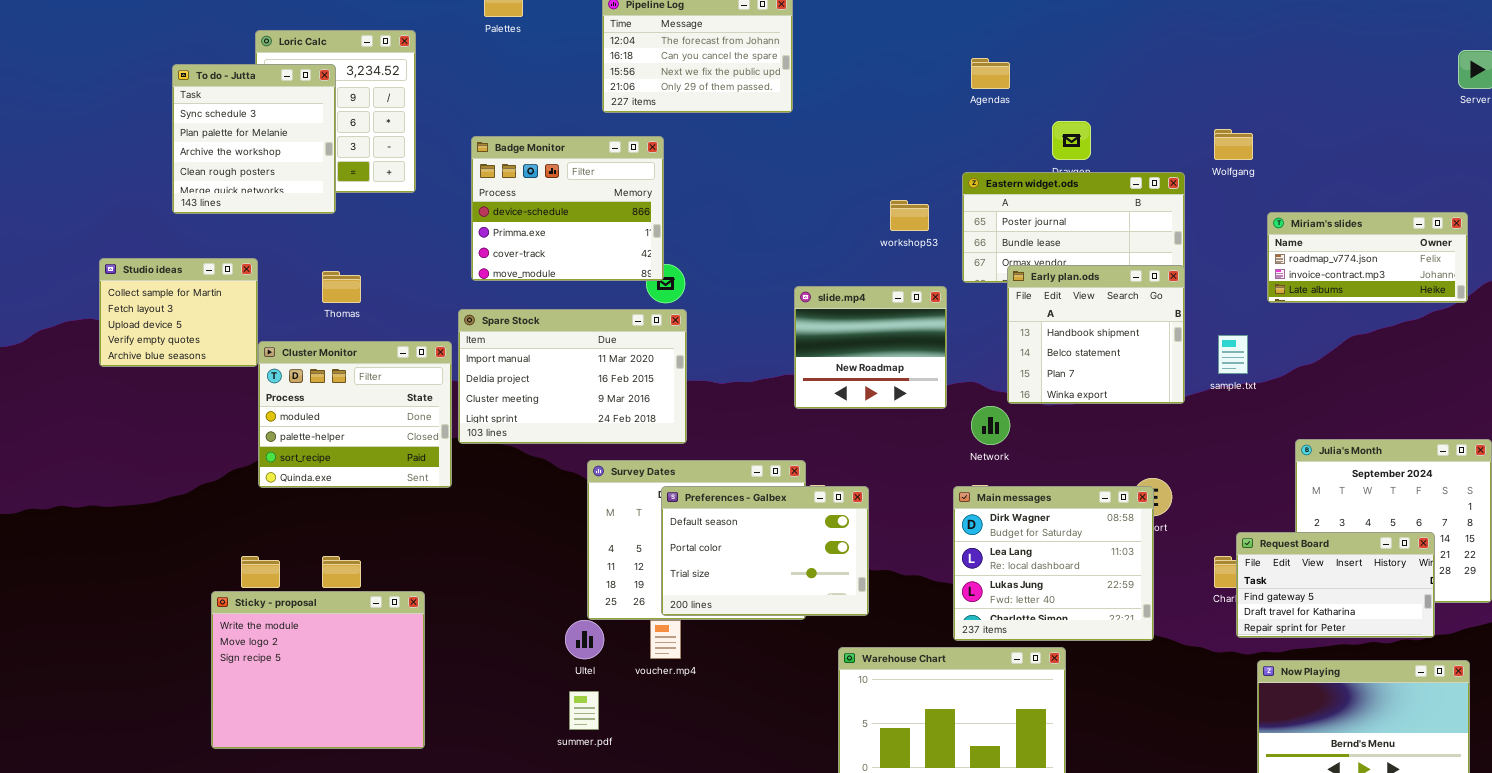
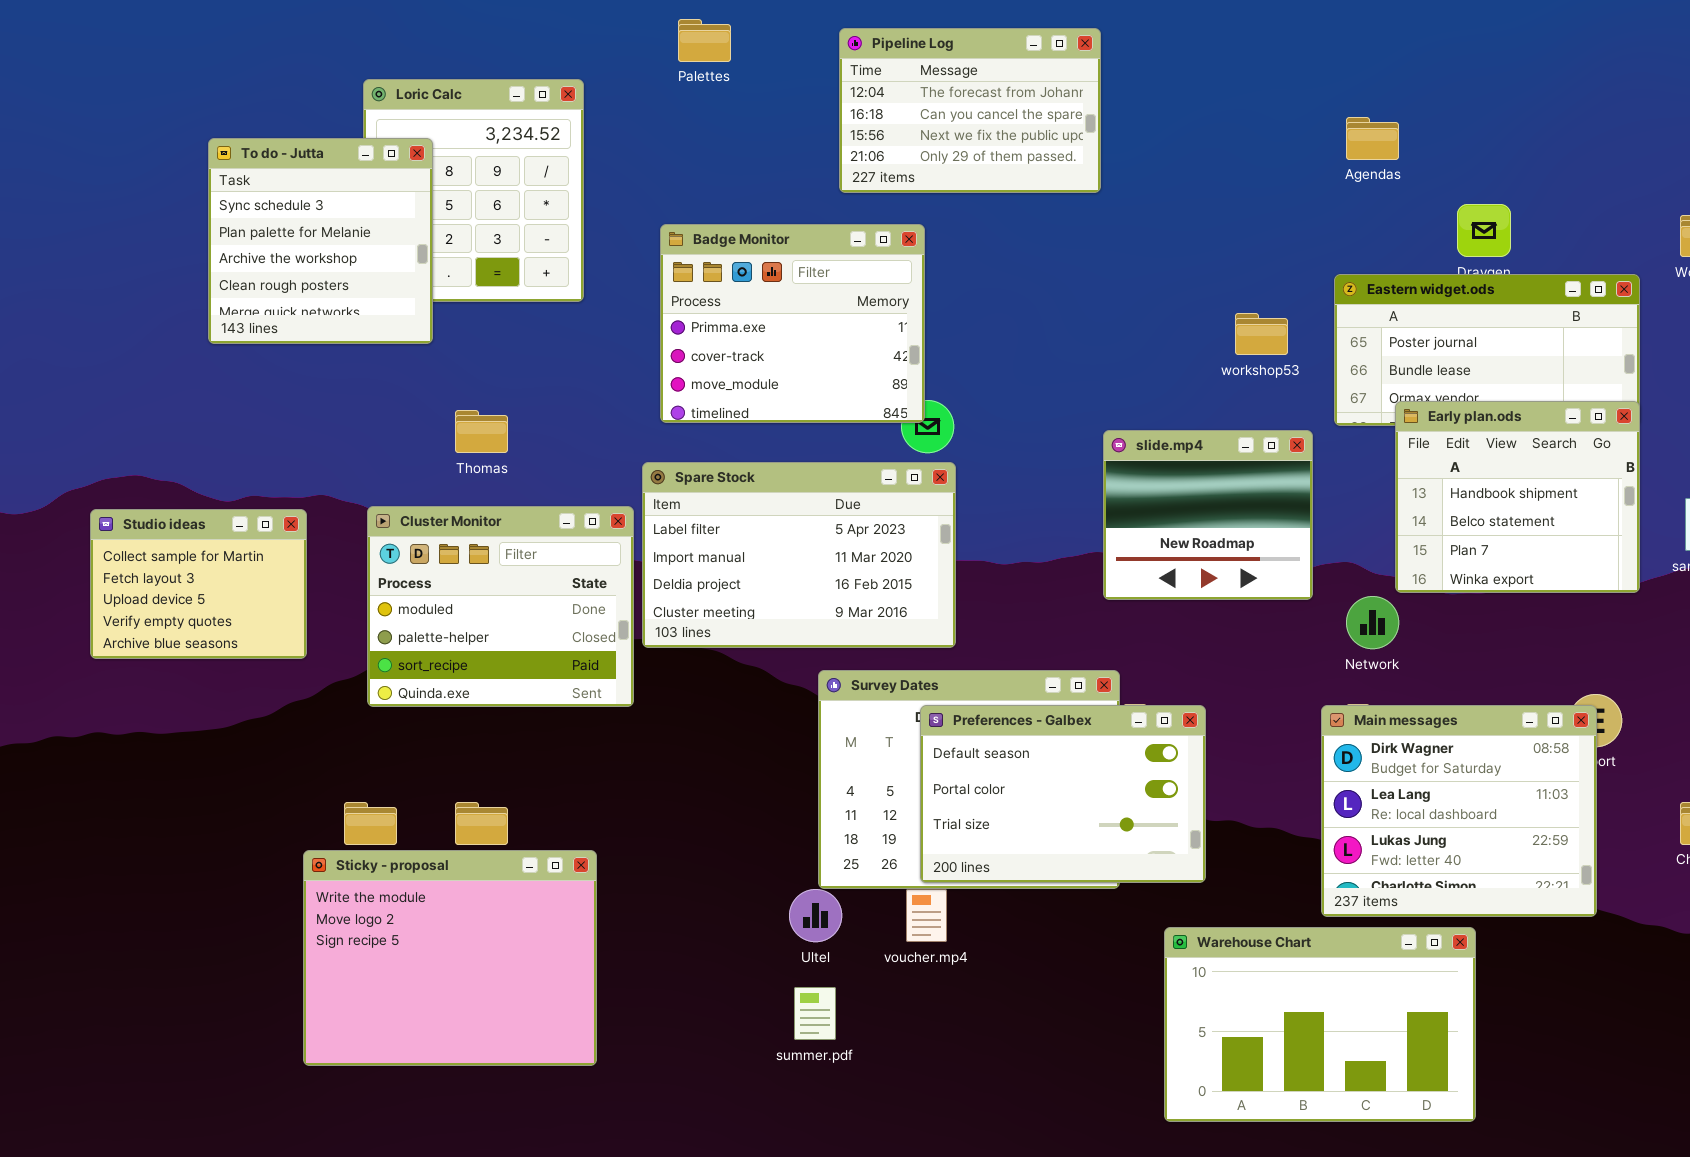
To do - Jutta: [172,64,336,214] -> [208,138,433,344], moved
Badge Monitor: [471,136,664,281] -> [660,224,925,423], scrolled down 1 row
Studio ideas: [99,258,258,367] -> [90,509,307,659], moved
Spare Stock: [458,309,687,444] -> [642,462,956,648], scrolled up 1 row

